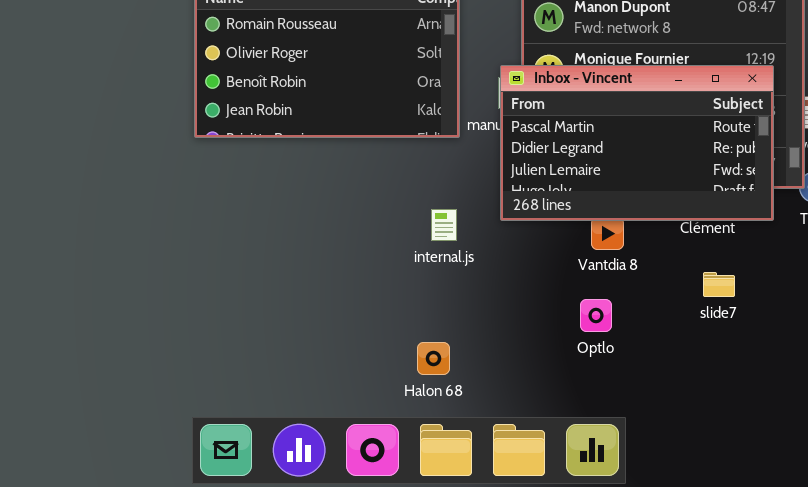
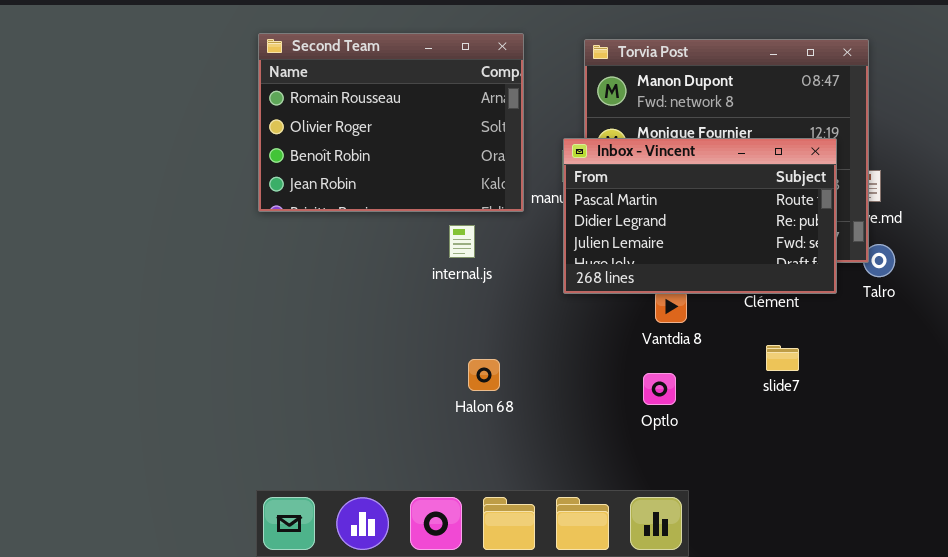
internal.js: [431,209,457,241] -> [449,225,475,258], moved
Halon 68: [417,342,450,375] -> [468,359,500,391], moved

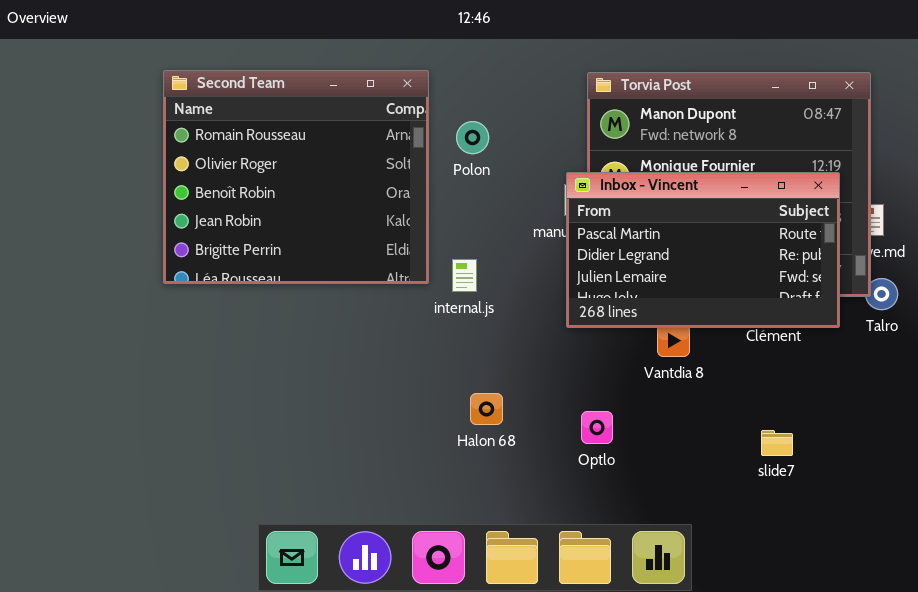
Second Team: [258,33,524,212] -> [163,70,429,284], moved, resized
slide7: [766,345,799,371] -> [761,430,793,456], moved
Optlo: [643,373,676,405] -> [581,411,613,444], moved

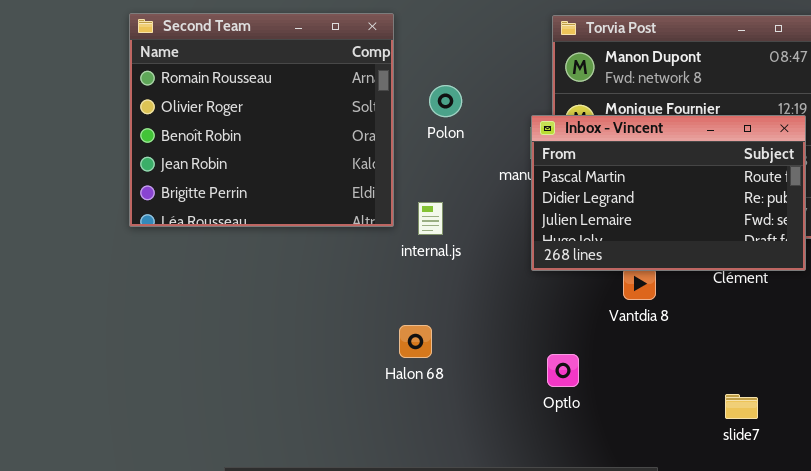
Polon: [456,121,489,154] -> [429,85,462,117], moved
Halon 68: [470,393,503,425] -> [399,325,432,358], moved
slide7: [761,430,793,456] -> [725,394,758,419], moved

